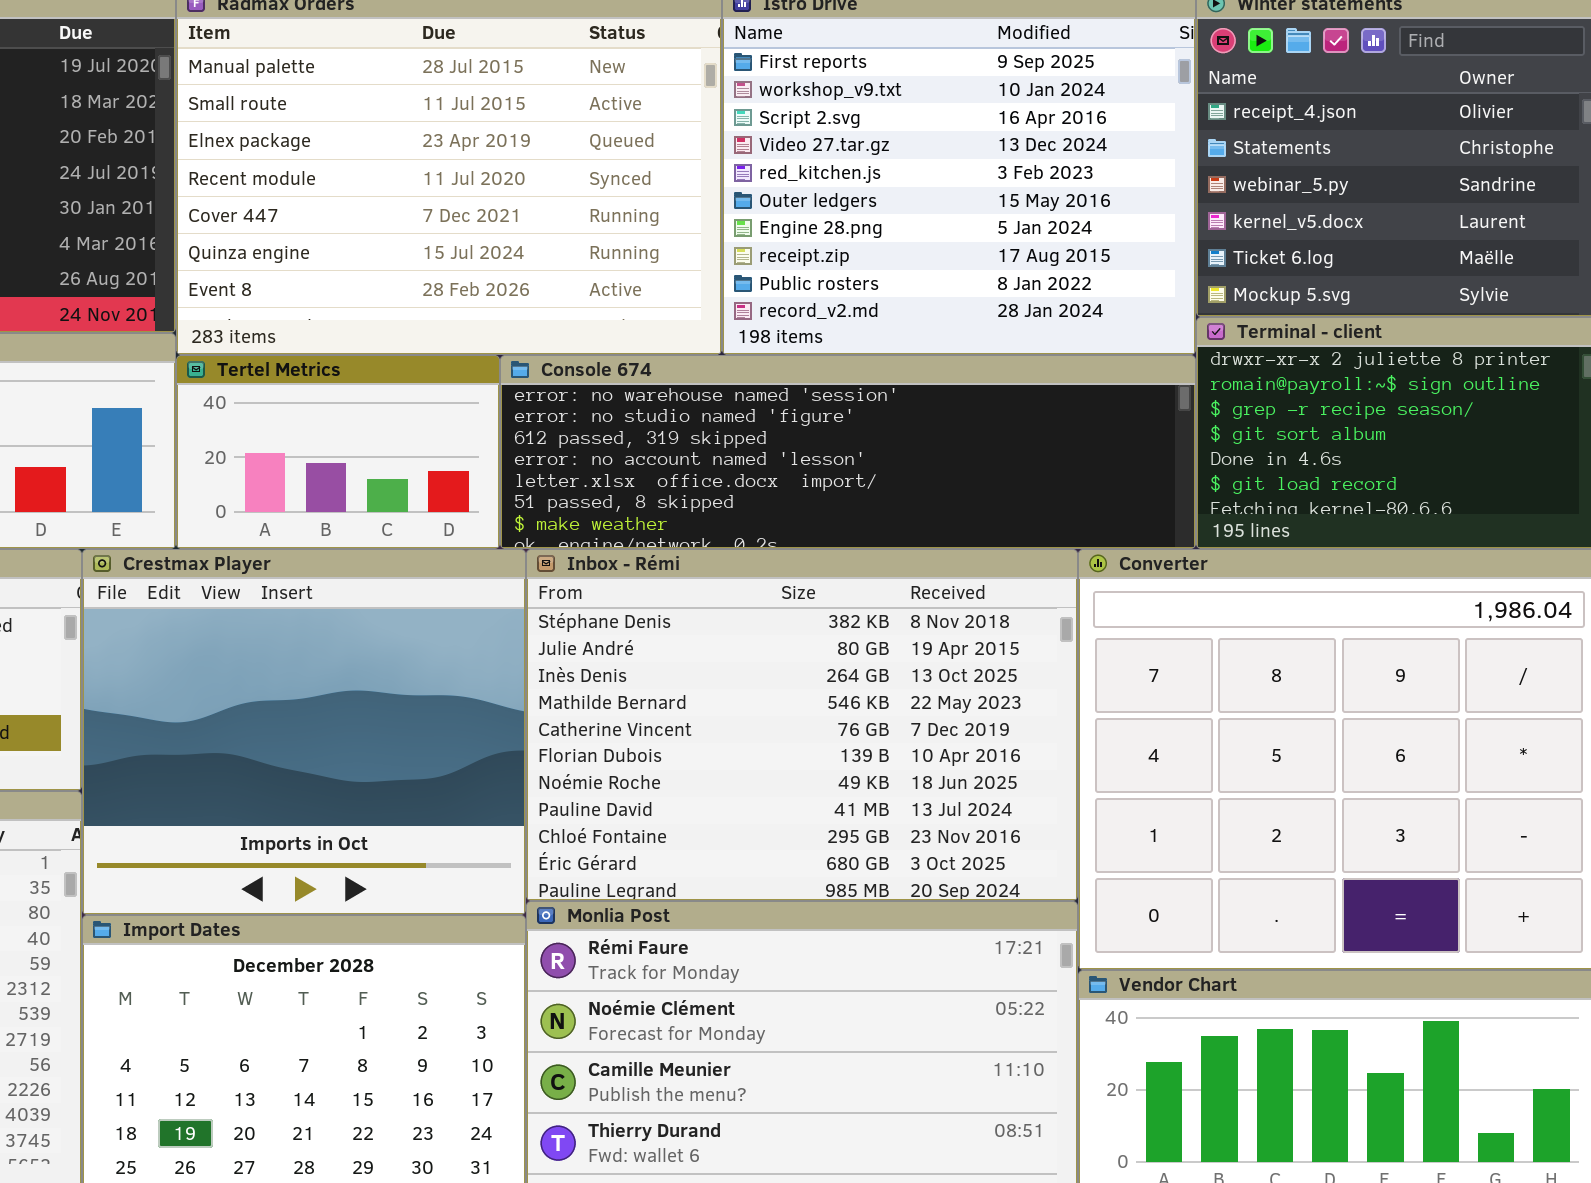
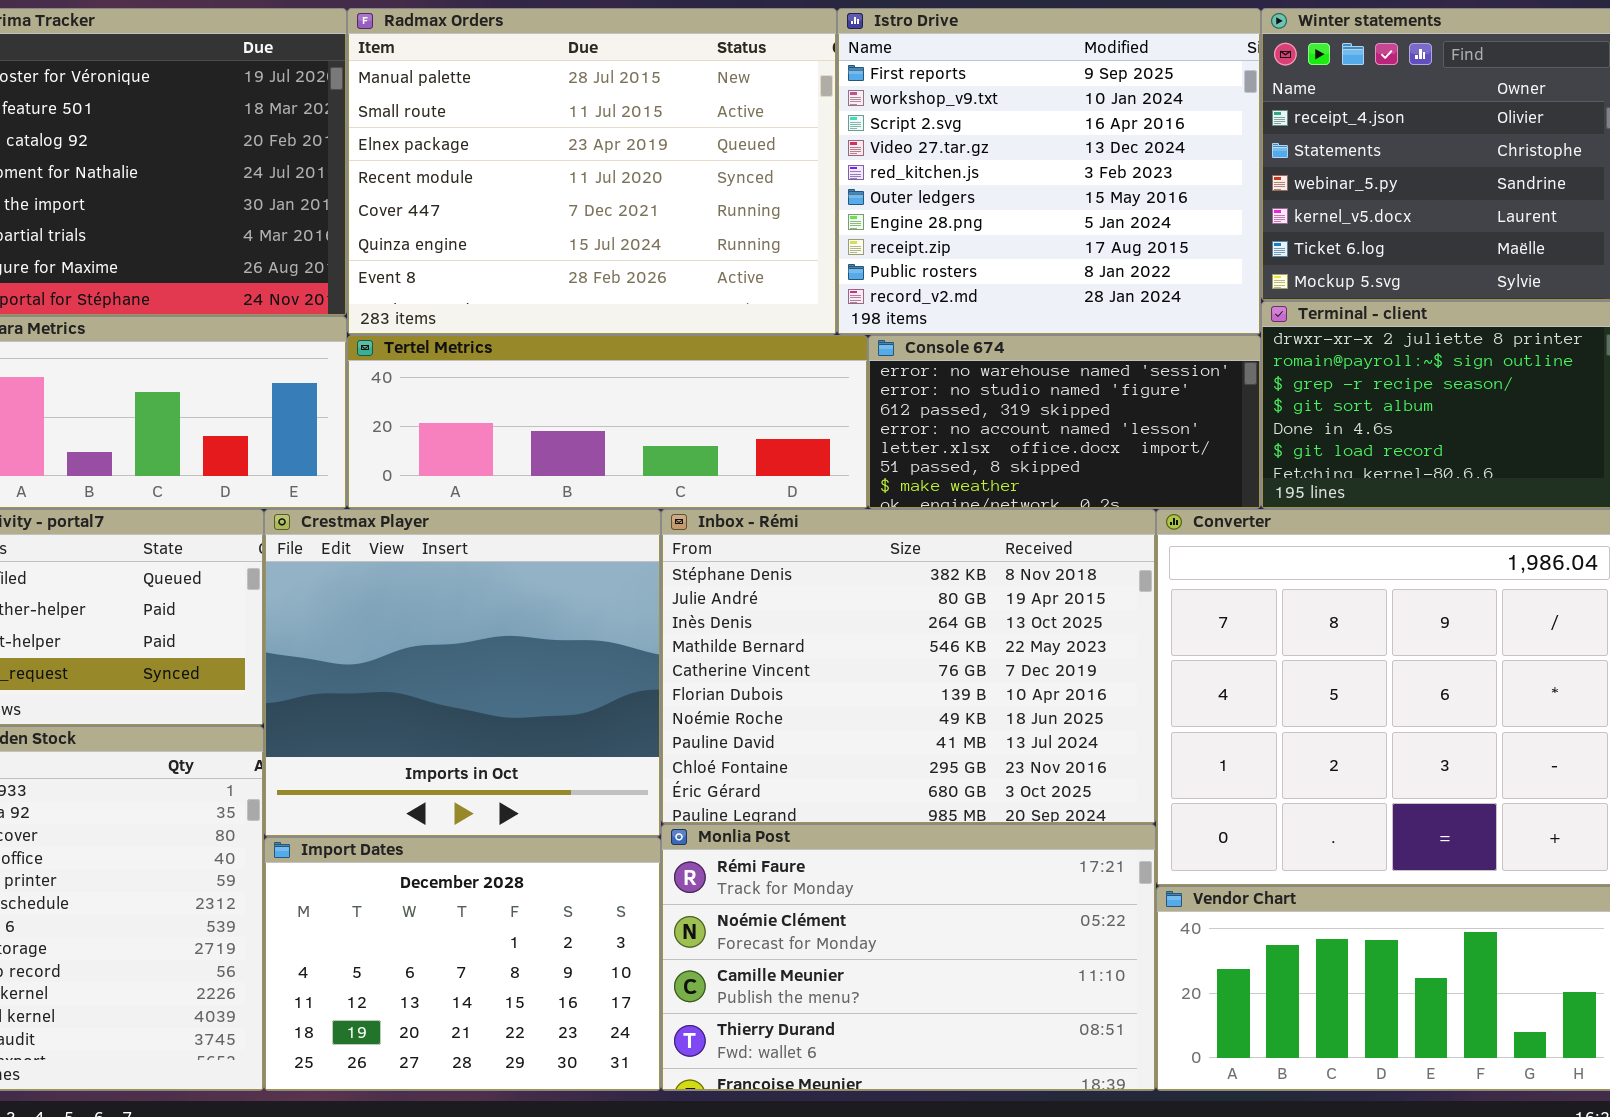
Tertel Metrics: [176,355,500,549] -> [347,335,868,509], resized
Console 674: [500,355,1196,549] -> [868,335,1261,509], resized

